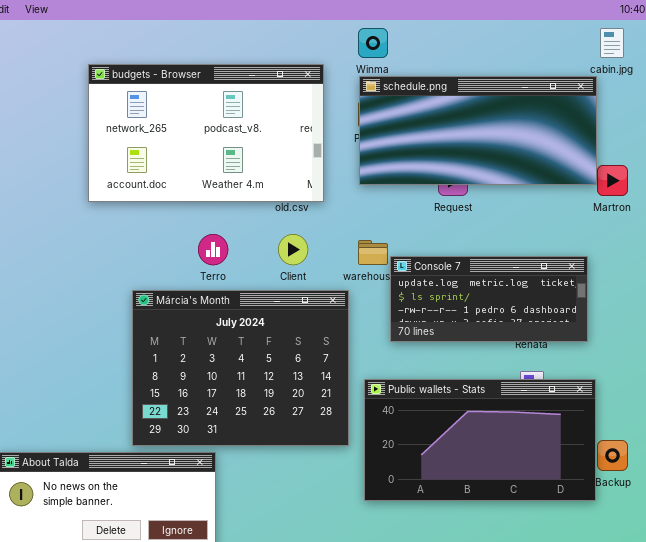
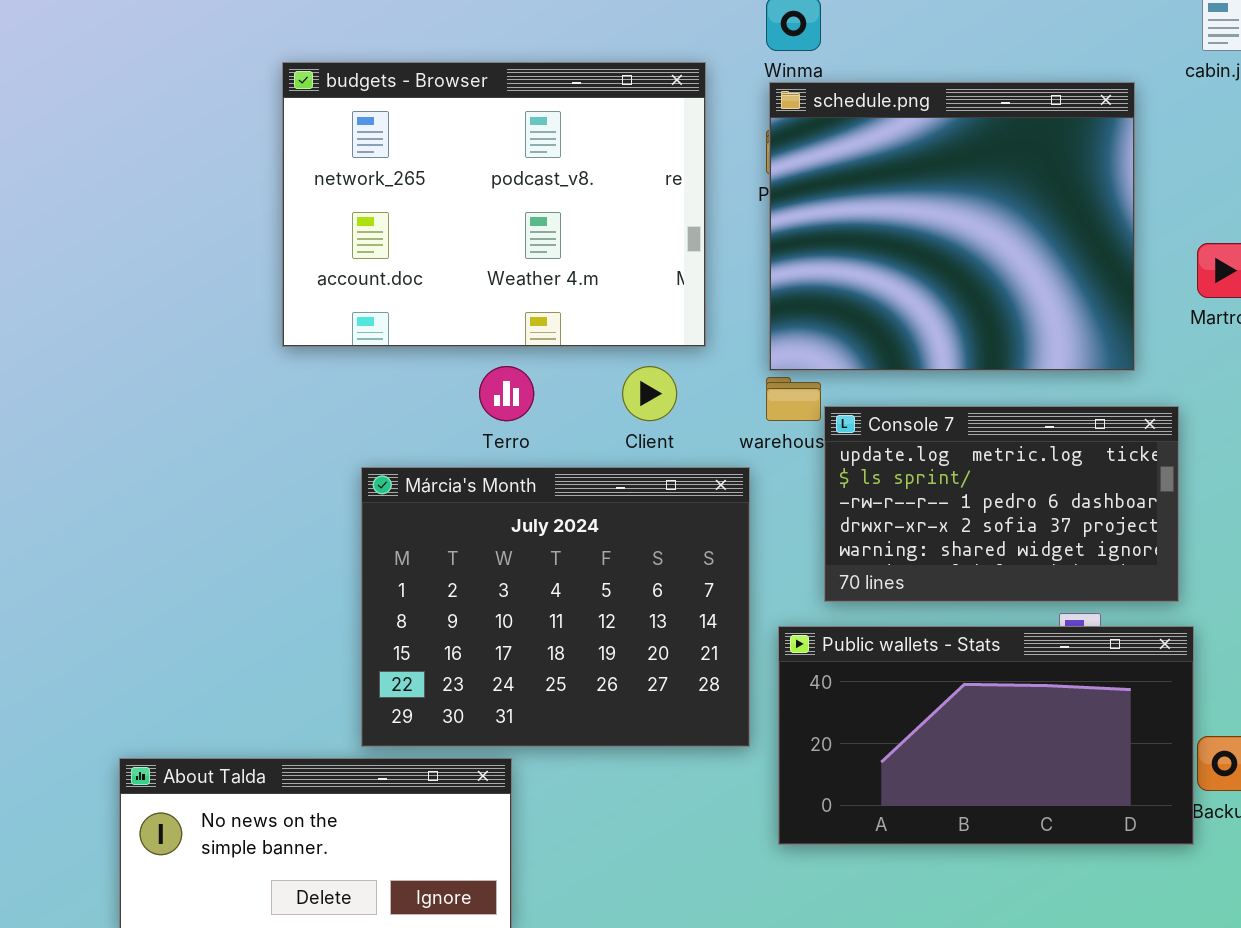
budgets - Browser: [88,64,324,202] -> [282,62,706,347], resized
schedule.png: [359,76,597,185] -> [769,82,1135,371], resized
Console 7: [390,256,588,342] -> [824,406,1179,602], resized

